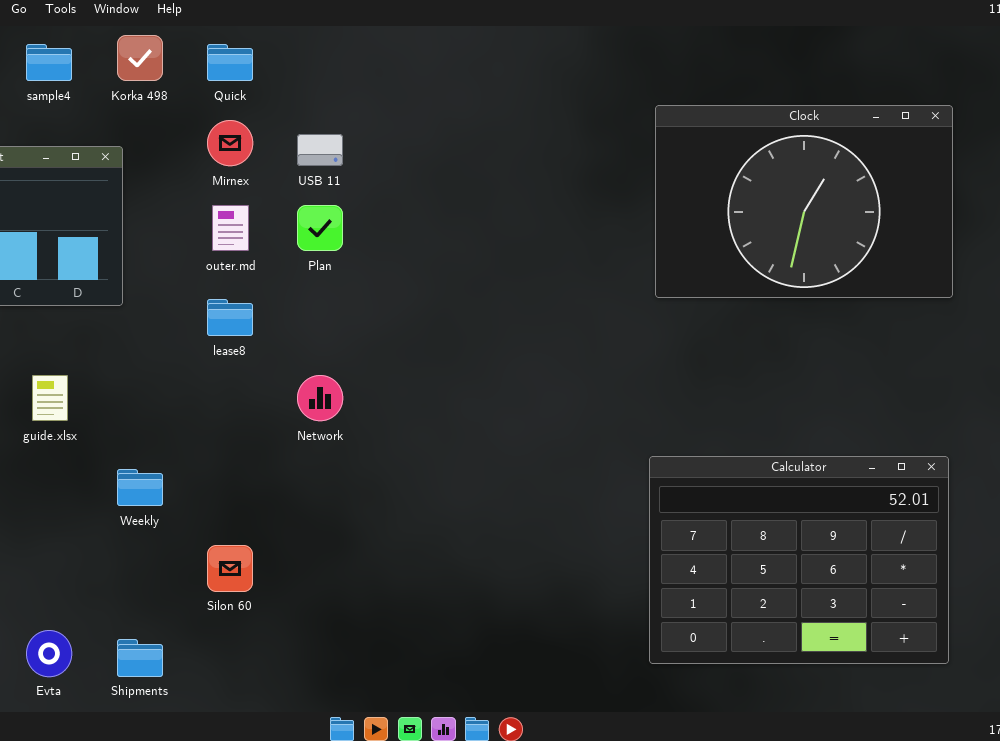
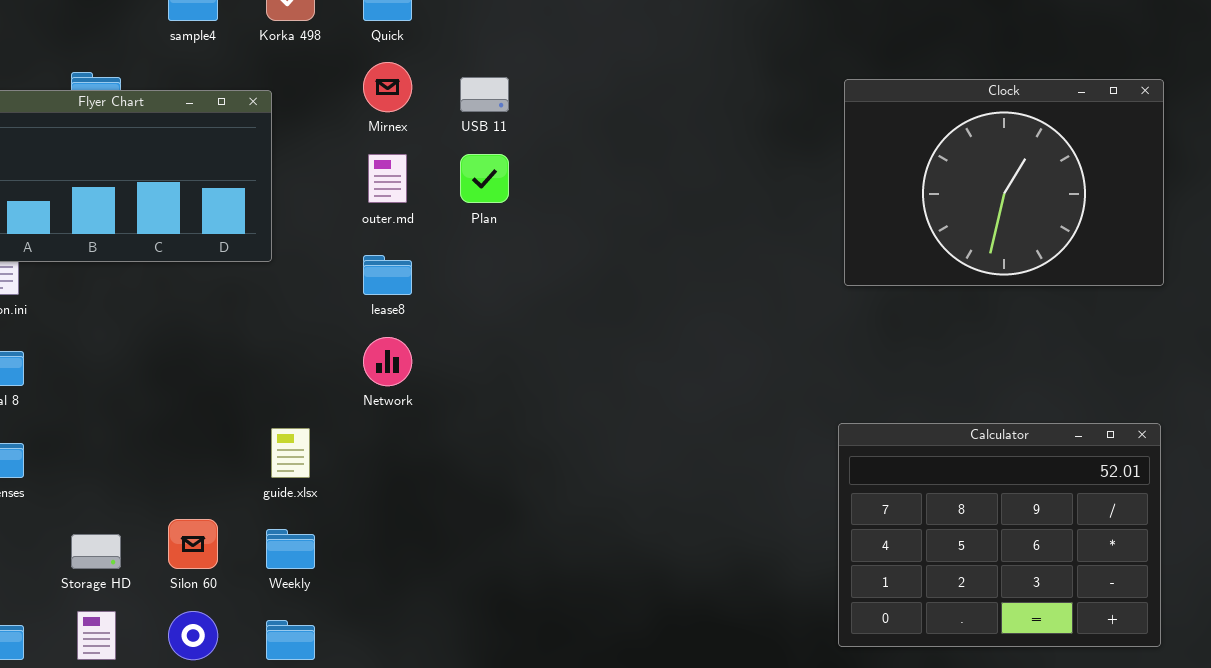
Clock: [655,105,953,298] -> [844,79,1164,286], moved
guide.xlsx: [32,375,68,421] -> [271,428,310,478], moved
Network: [297,375,343,421] -> [363,337,412,386], moved
Weekly: [117,469,163,506] -> [266,529,315,569], moved
Silon 60: [207,545,253,592] -> [168,519,218,569], moved

